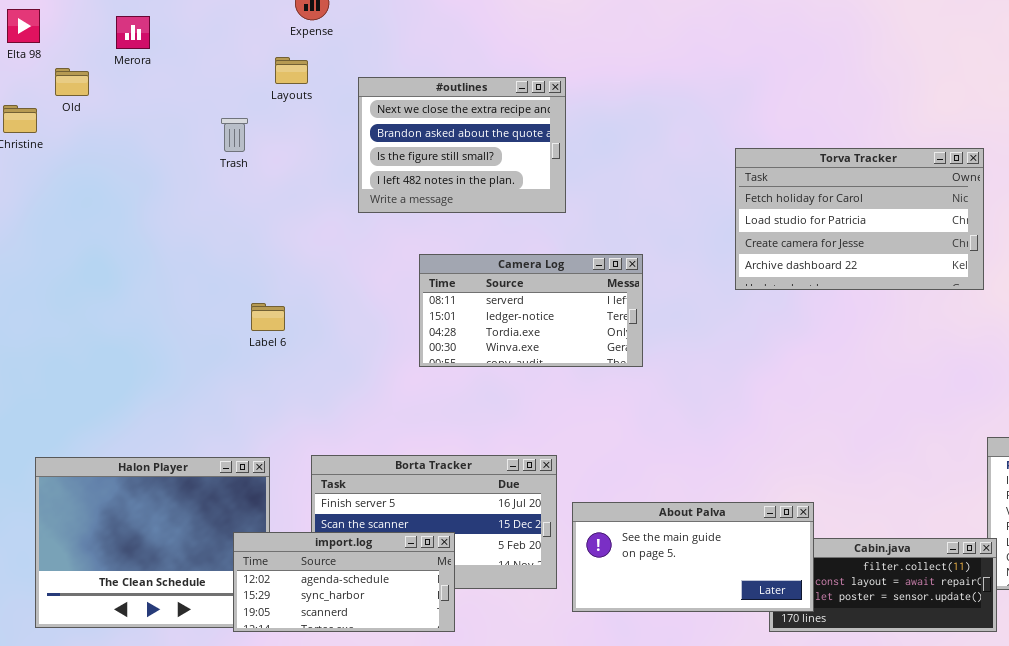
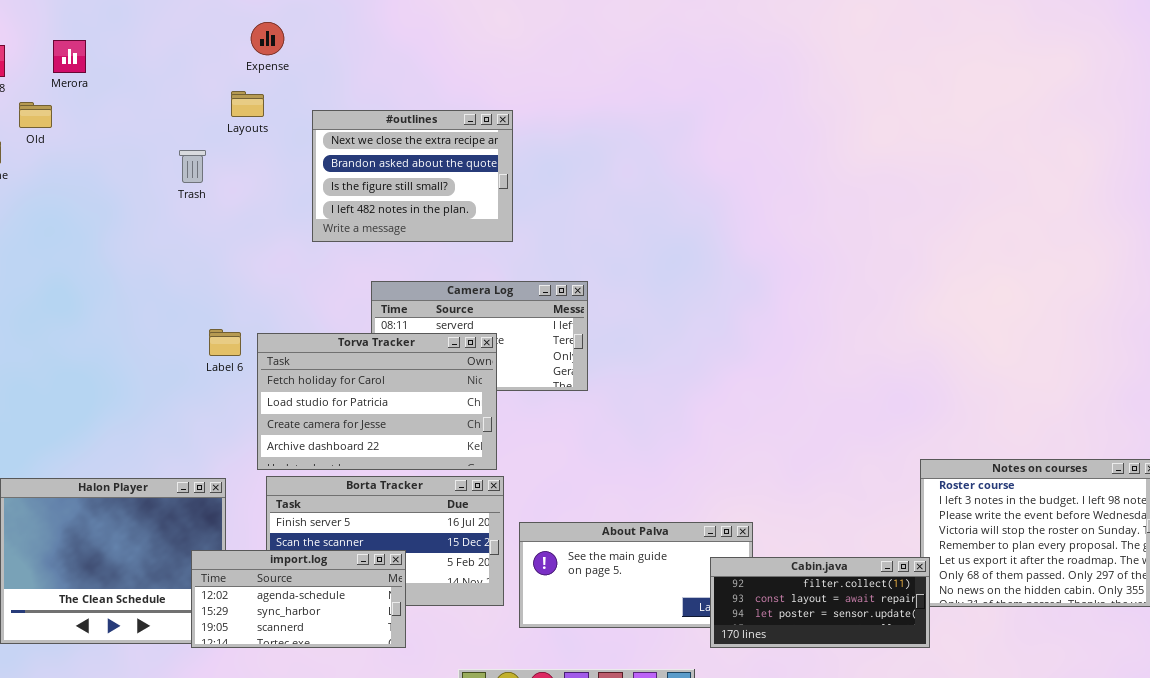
Merora: [116,16,150,49] -> [53,40,86,73], moved
Torva Tracker: [735,148,984,290] -> [257,333,497,470], moved
Cabin.java: [769,538,997,632] -> [710,557,930,648], raised

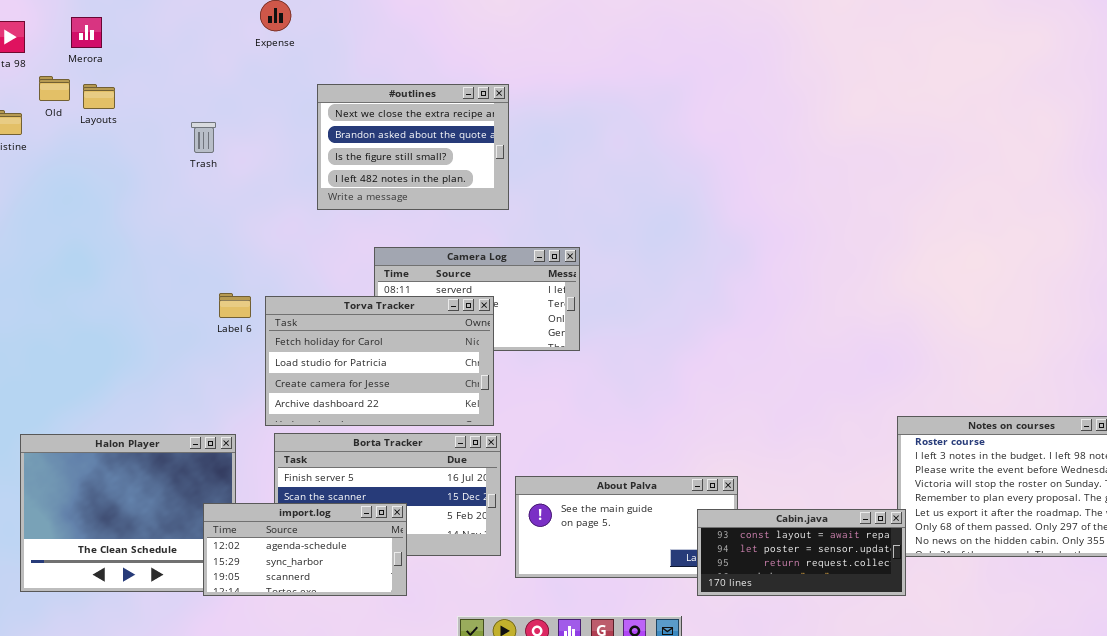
Layouts: [231,91,264,117] -> [83,84,115,109], moved
Cabin.java: [710,557,930,648] -> [697,509,906,596], scrolled down 1 row

